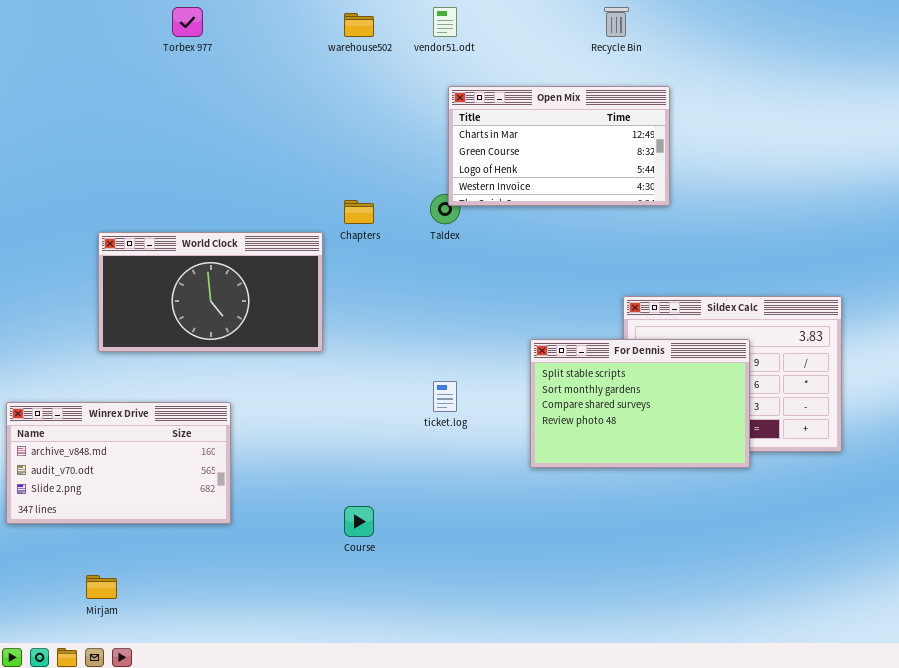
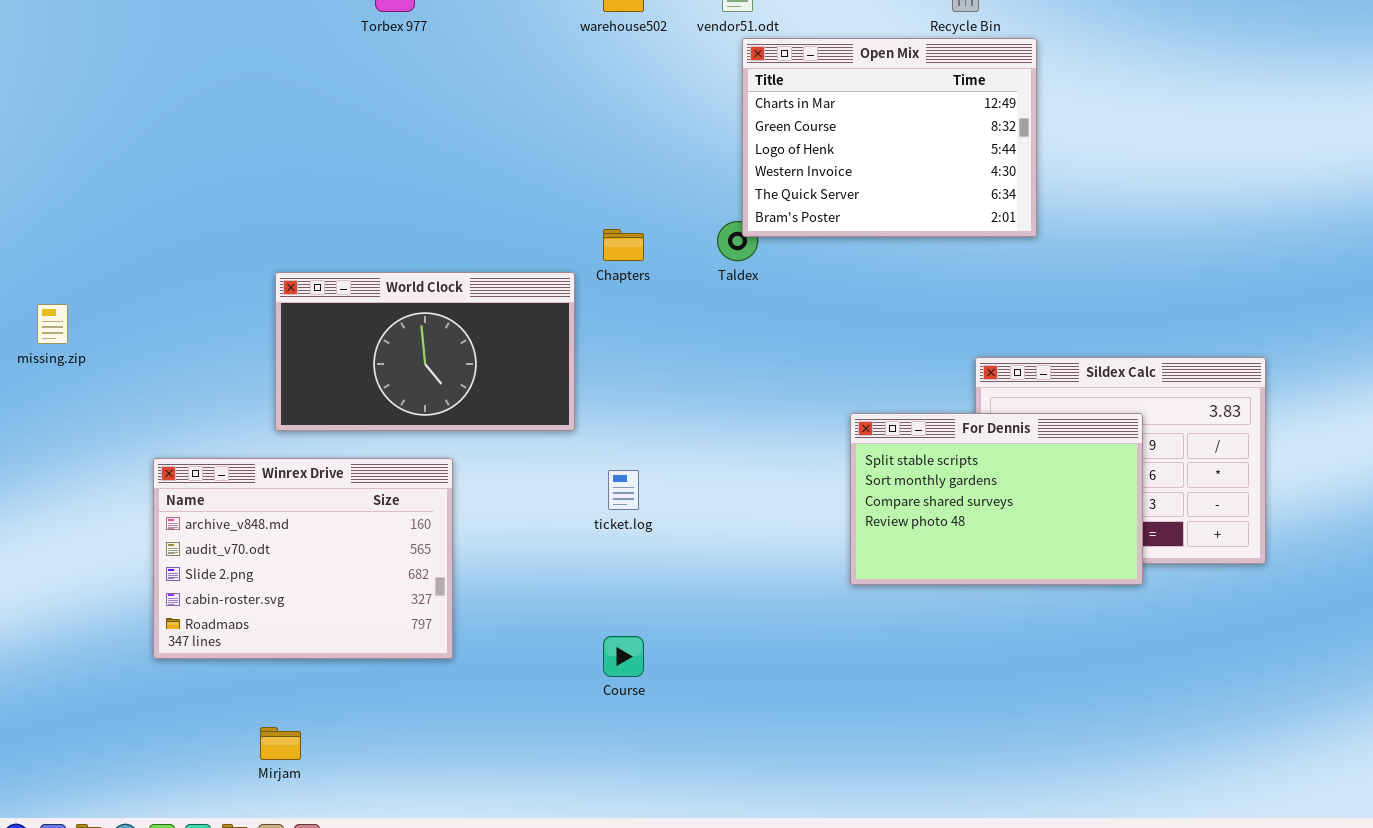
Open Mix: [448,86,670,206] -> [742,38,1037,237], resized
ticket.log: [433,381,457,412] -> [608,470,639,510], moved
Winrex Drive: [6,402,231,524] -> [153,458,453,659], resized

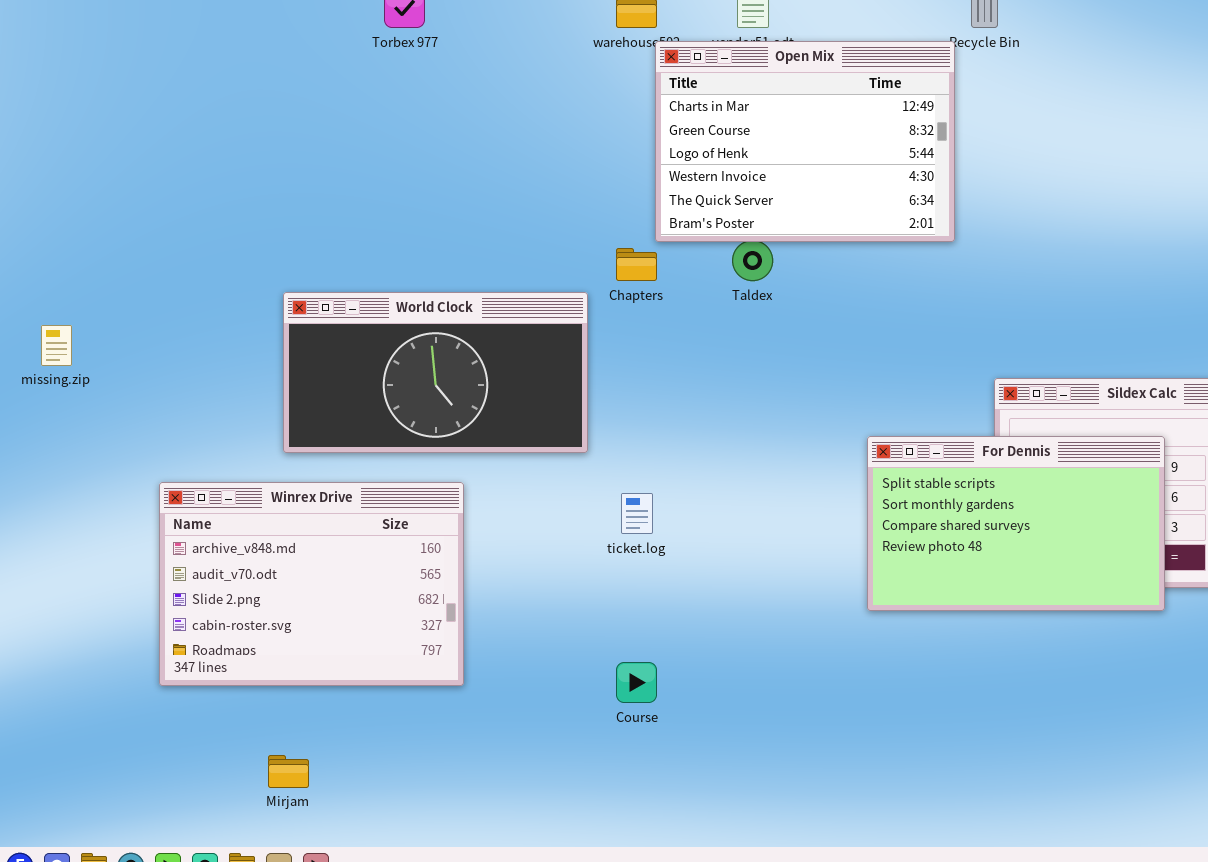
Open Mix: [742,38,1037,237] -> [655,41,955,242], moved

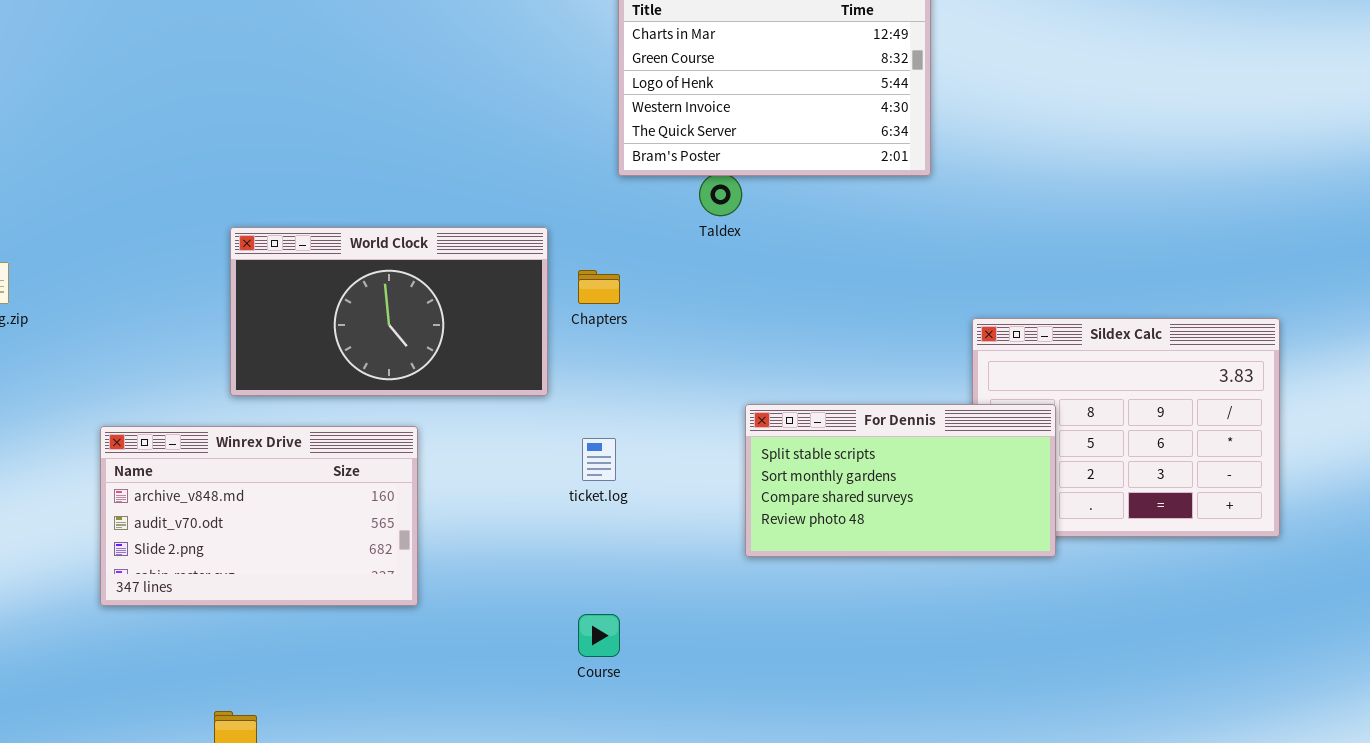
Chapters: [616,248,657,281] -> [578,270,620,304], moved
For Dennis: [867,436,1165,611] -> [745,404,1056,557], moved, resized
Winrex Drive: [159,482,464,686] -> [100,426,418,606], resized

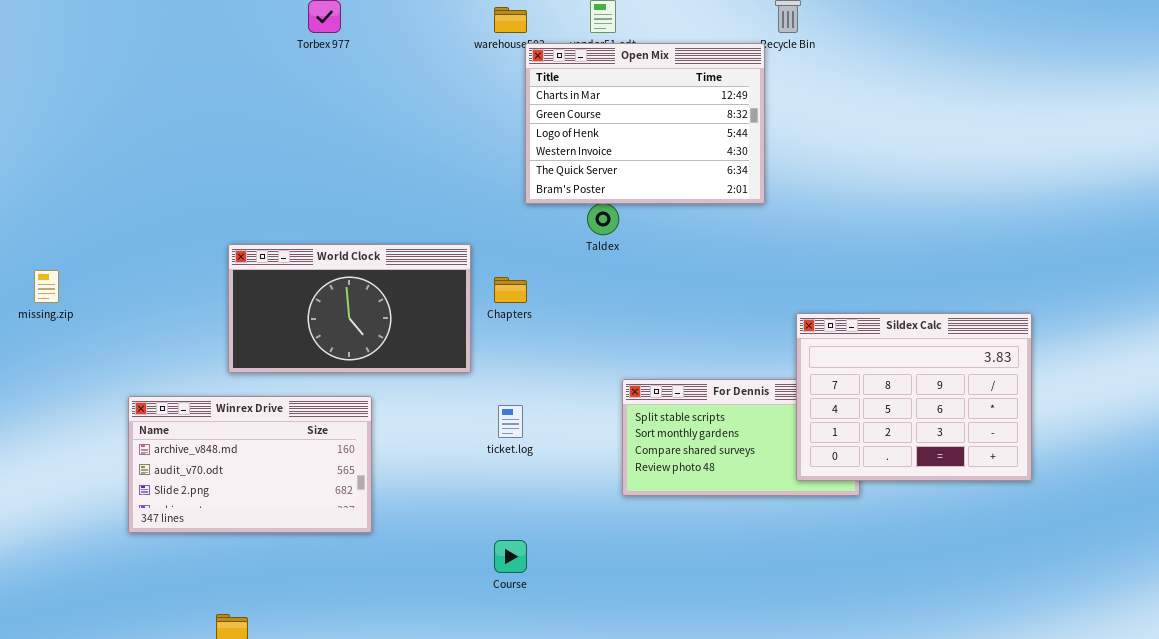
Sildex Calc: [972,318,1280,537] -> [796,313,1032,481], raised

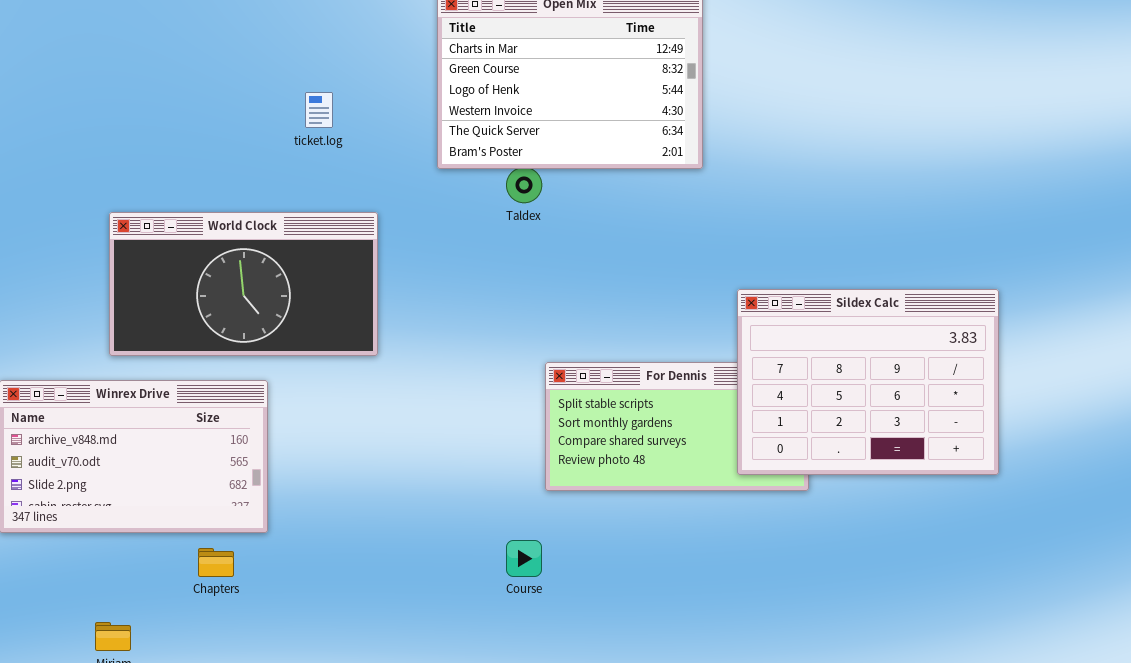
Chapters: [494,277,527,303] -> [198,548,234,577], moved
ticket.log: [498,405,523,438] -> [305,92,333,128], moved
Course: [494,540,527,573] -> [506,540,542,577], moved

